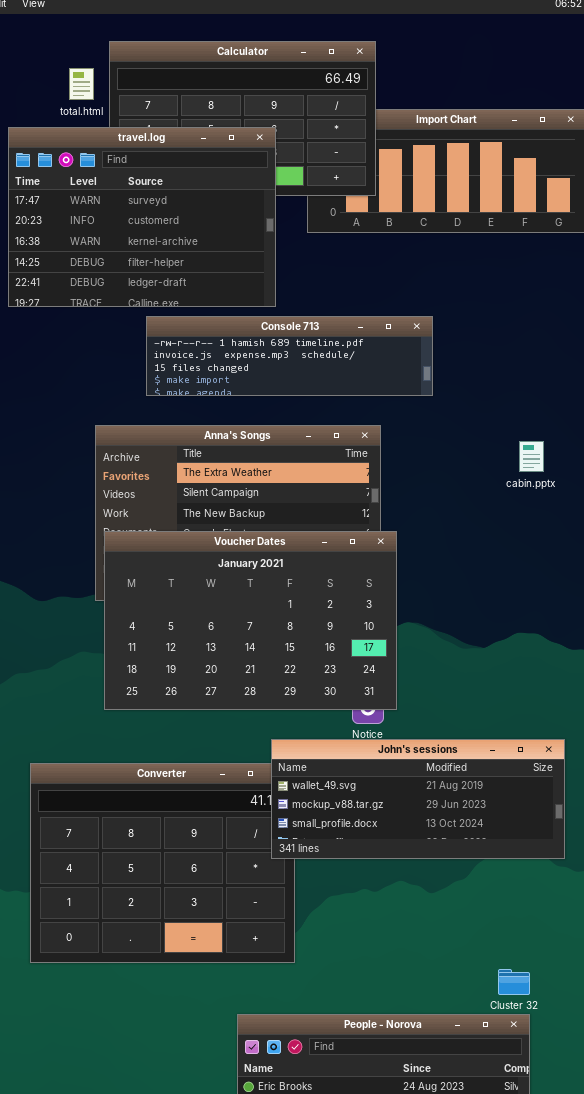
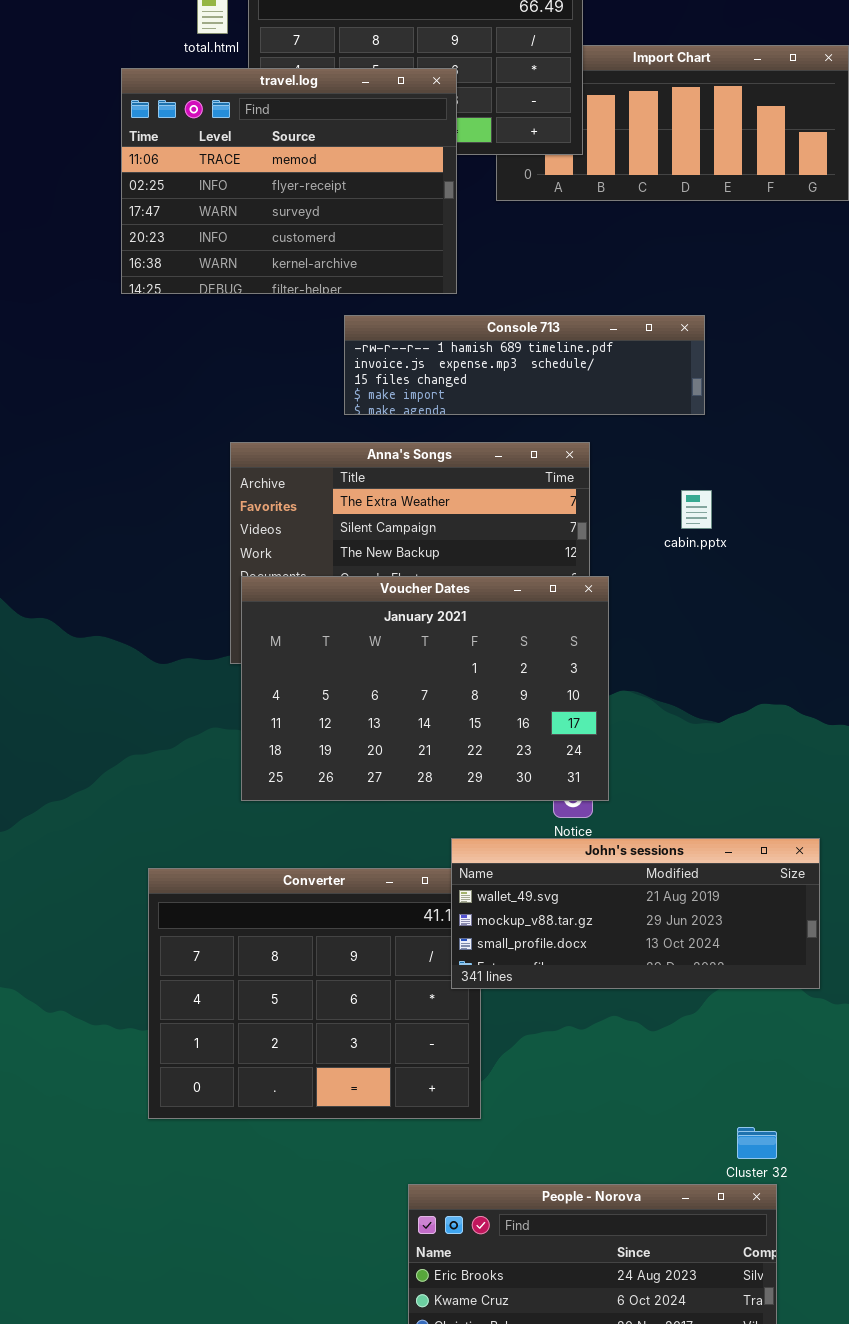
travel.log: [8,127,276,307] -> [121,68,457,294], scrolled up 2 rows
Console 713: [146,316,433,396] -> [344,315,705,415], moved
cabin.pptx: [519,441,544,472] -> [681,490,712,529], moved

